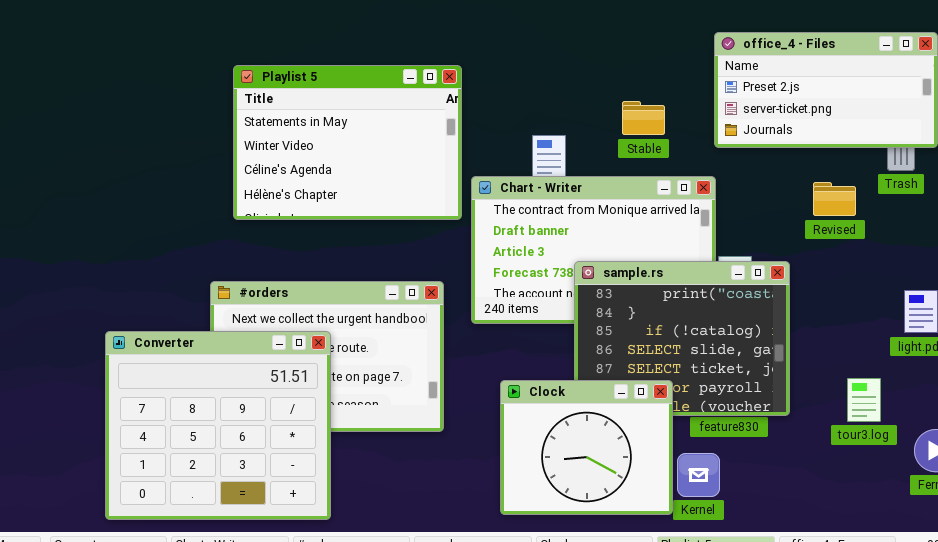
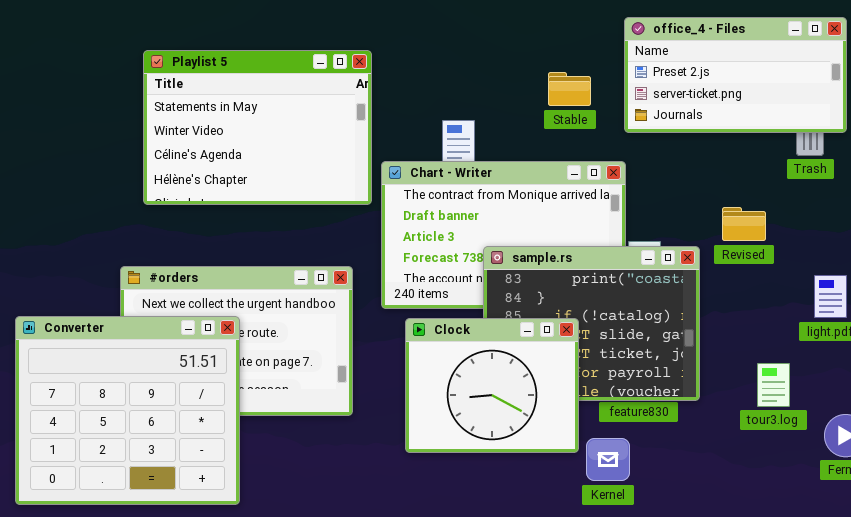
Stable: [622,101,665,135] -> [548,72,591,106], moved
Revised: [813,182,856,216] -> [722,207,766,241], moved
Clock: [500,380,673,515] -> [405,318,579,453], moved

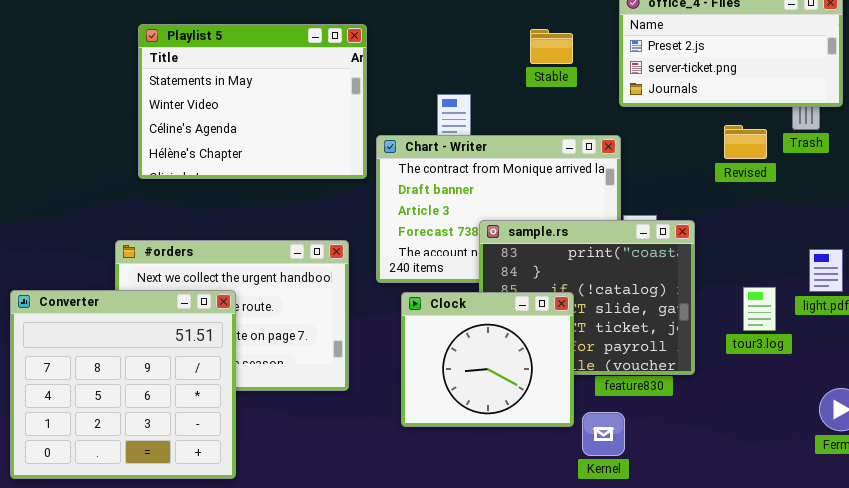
Stable: [548,72,591,106] -> [530,29,573,64], moved
Revised: [722,207,766,241] -> [724,125,767,159], moved
tour3.log: [757,363,790,407] -> [743,287,776,331], moved

